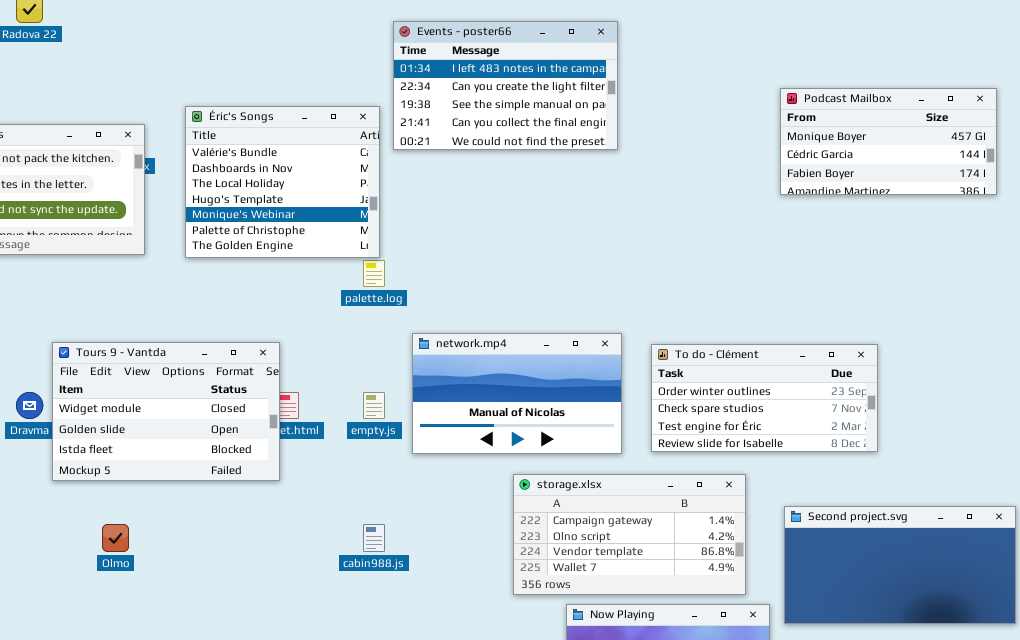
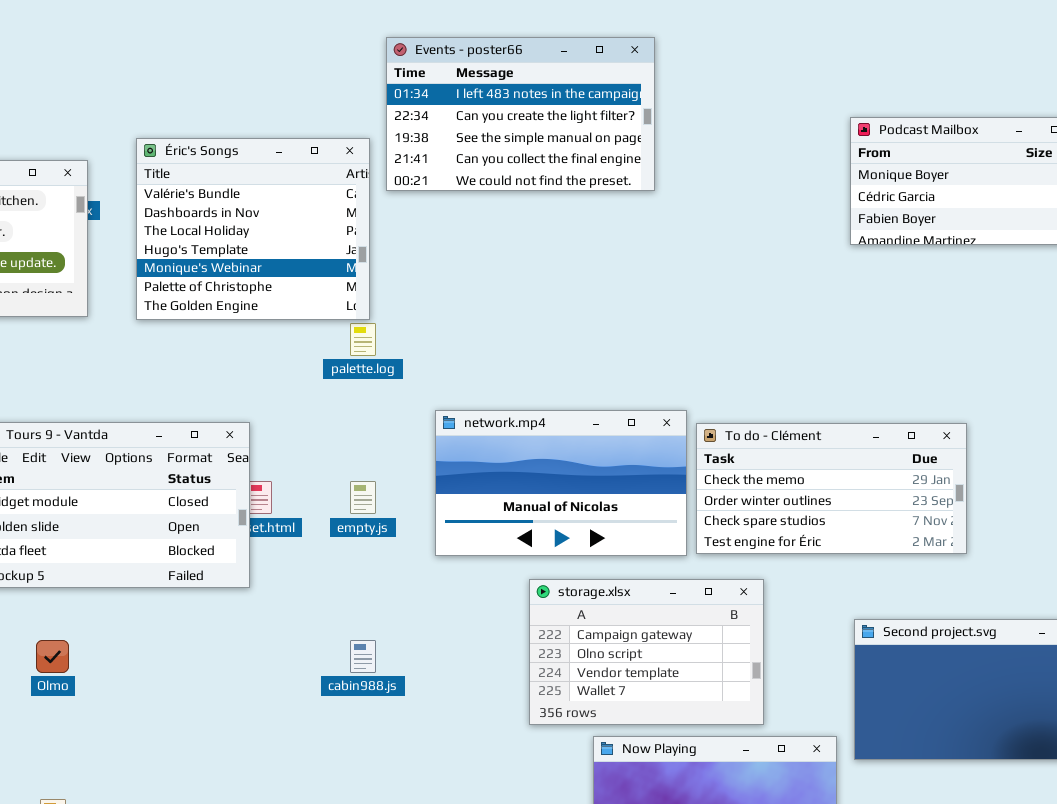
network.mp4: [412,333,622,454] -> [435,410,687,556], moved
To do - Clément: [651,344,878,452] -> [696,423,967,554], scrolled up 1 row
storage.xlsx: [513,474,746,595] -> [529,579,764,725], resized

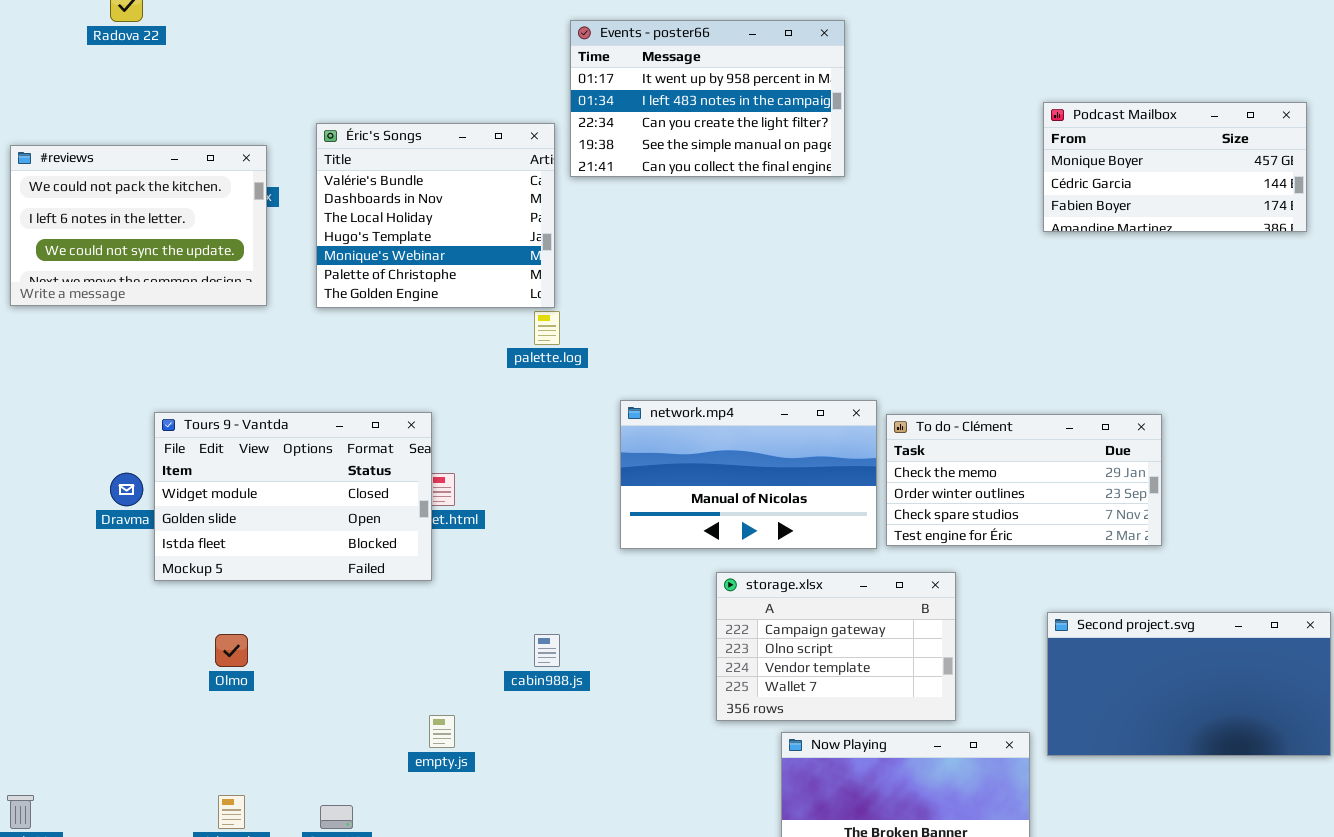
Events - poster66: [386,37,655,191] -> [570,20,845,177], scrolled up 1 row
empty.js: [350,481,376,514] -> [429,715,455,748], moved

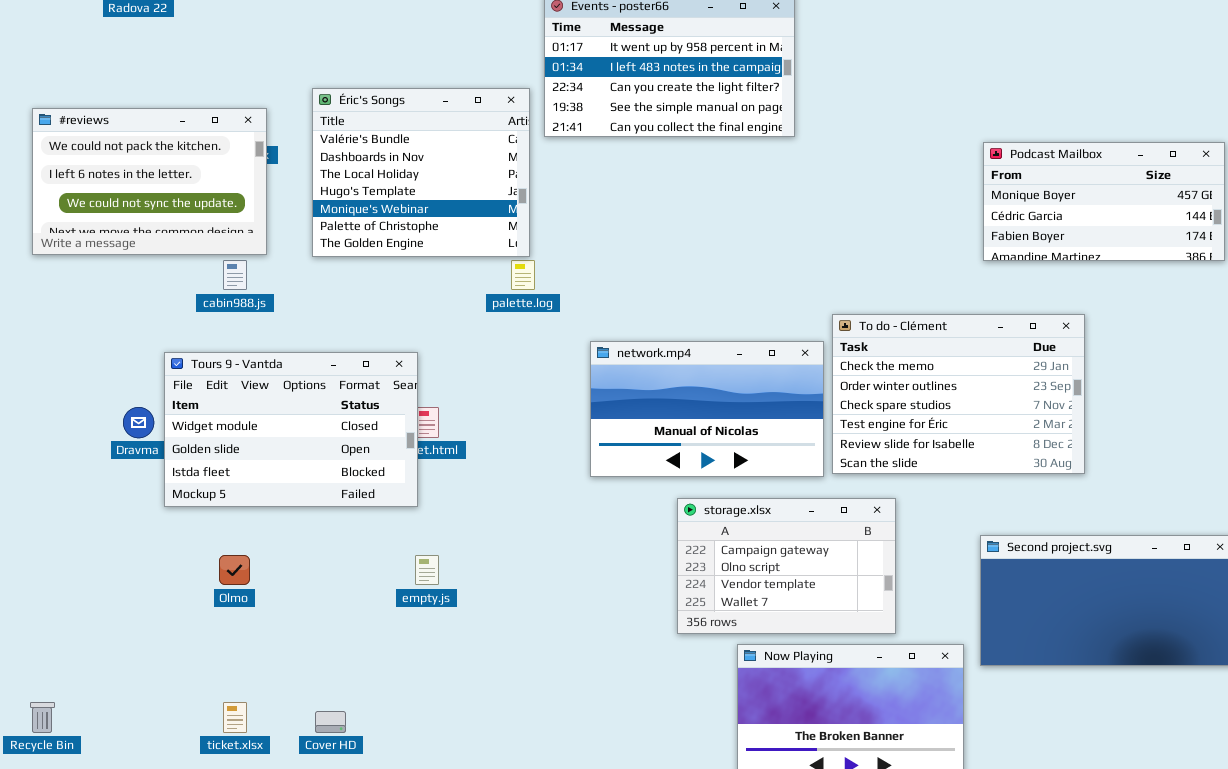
Podcast Mailbox: [1043,102,1307,232] -> [983,142,1225,261], moved
To do - Clément: [886,414,1162,546] -> [832,314,1085,474], resized
cabin988.js: [534,634,560,667] -> [223,260,247,290], moved
empty.js: [429,715,455,748] -> [415,555,439,585], moved

